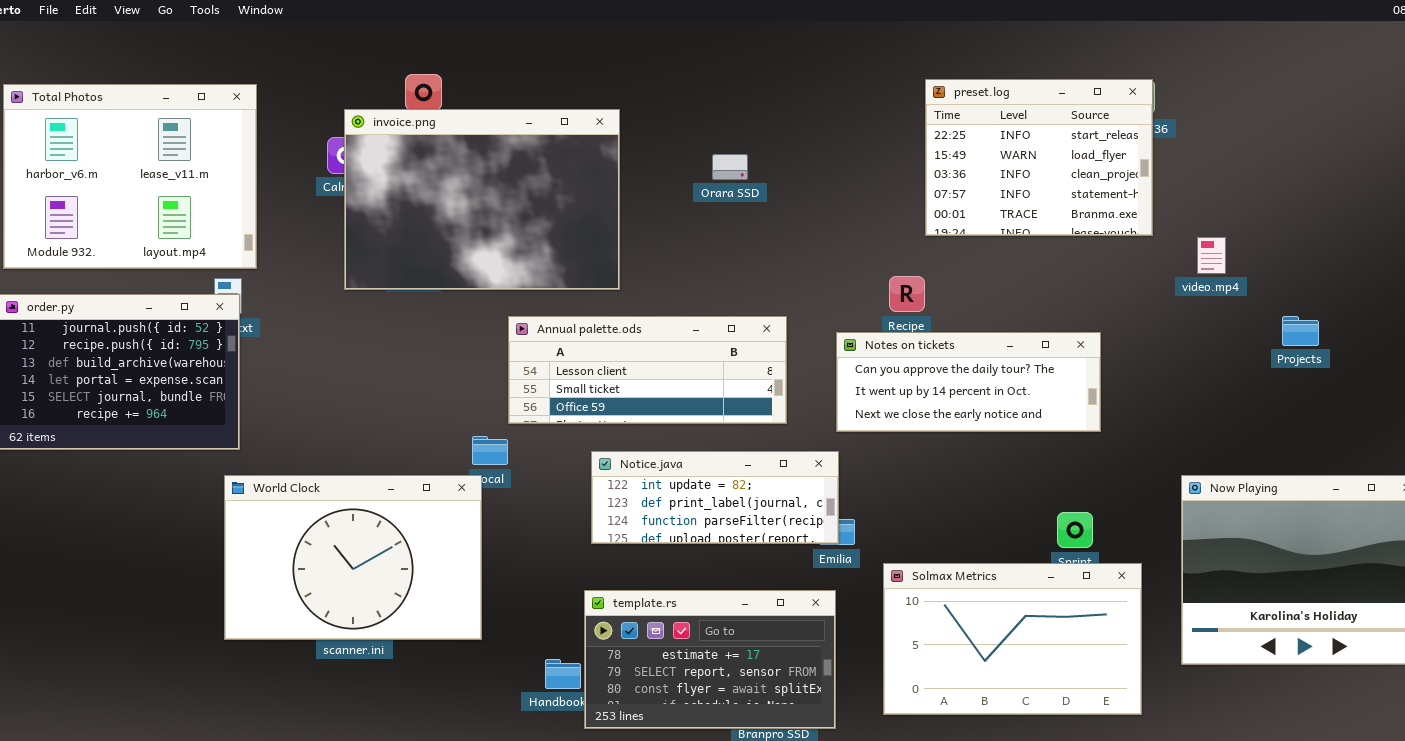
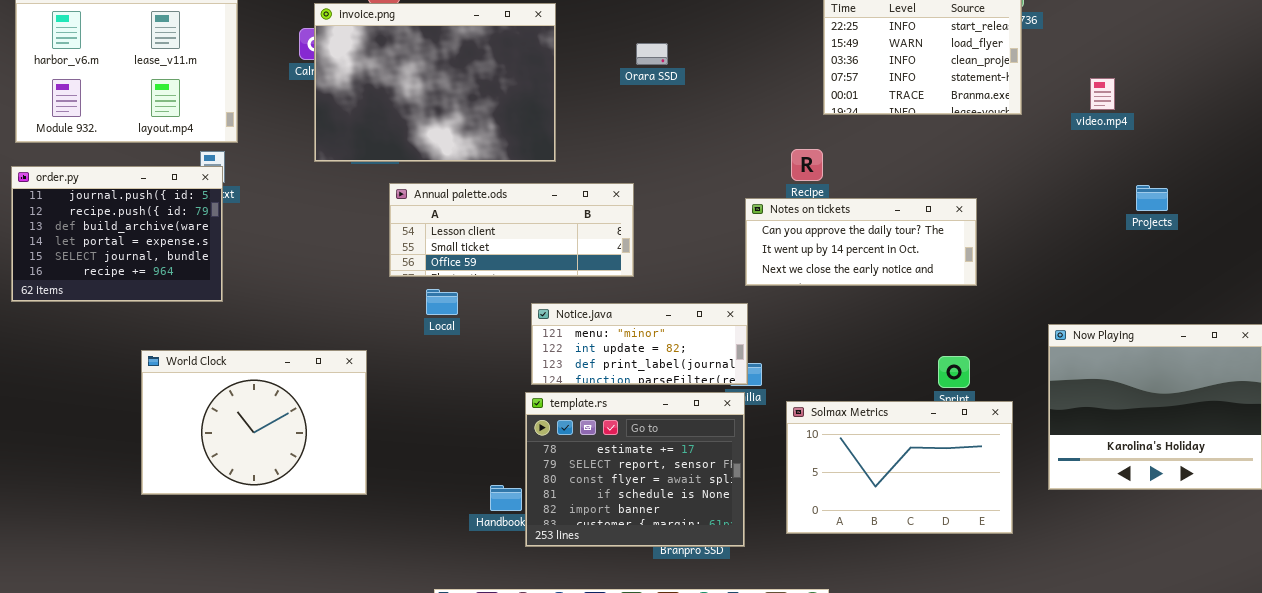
video.mp4: [1197,237,1226,274] -> [1090,78,1115,110], moved
Annual palette.ods: [508,316,787,424] -> [389,183,634,277], moved
Notice.java: [591,451,839,544] -> [531,303,748,385], scrolled up 1 row
World Clock: [224,475,482,640] -> [141,350,367,495], moved
template.rs: [584,590,836,729] -> [525,392,745,547], resized

